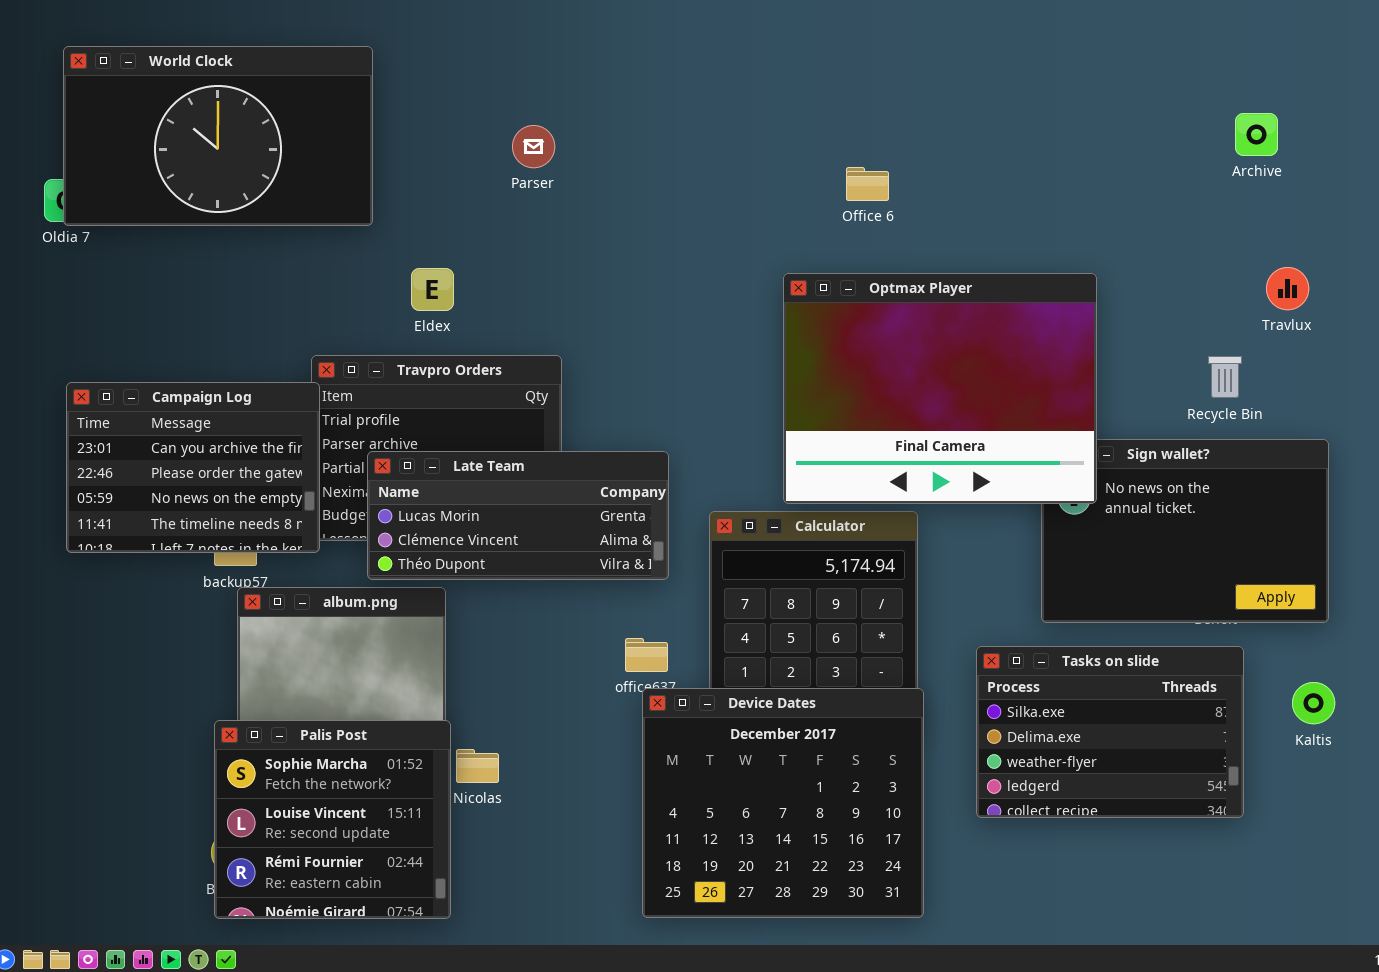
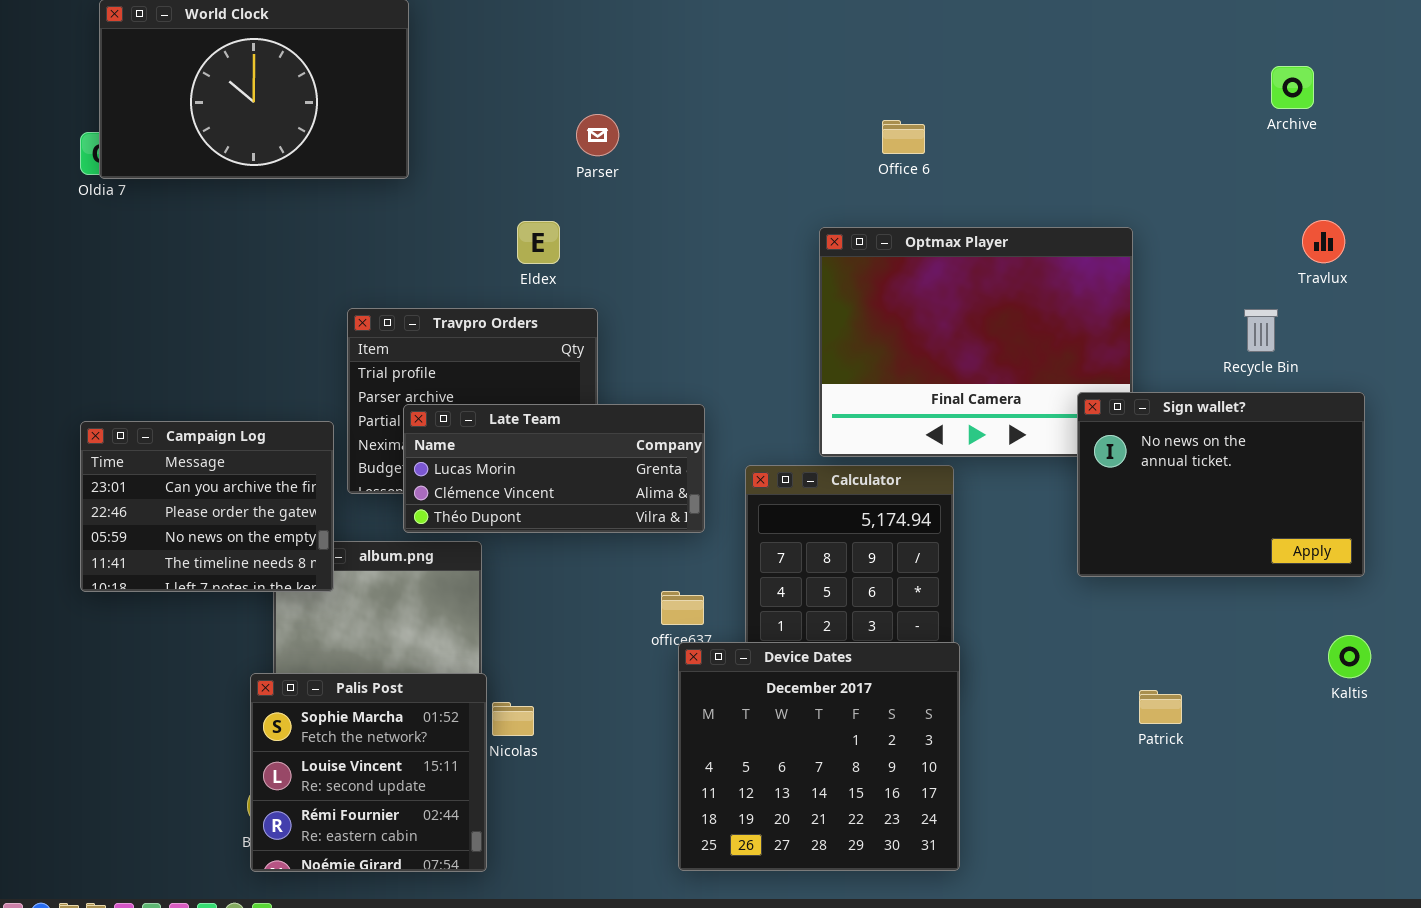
Parser: [512,125,555,168] -> [576,114,619,156], moved
Eldex: [411,268,454,311] -> [517,221,560,264], moved
Campaign Log: [66,382,320,553] -> [80,421,334,592], moved
Sign wallet?: [1041,439,1329,623] -> [1077,392,1365,577], raised
Tasks on slide: [976,646,1244,818] -> none, closed

